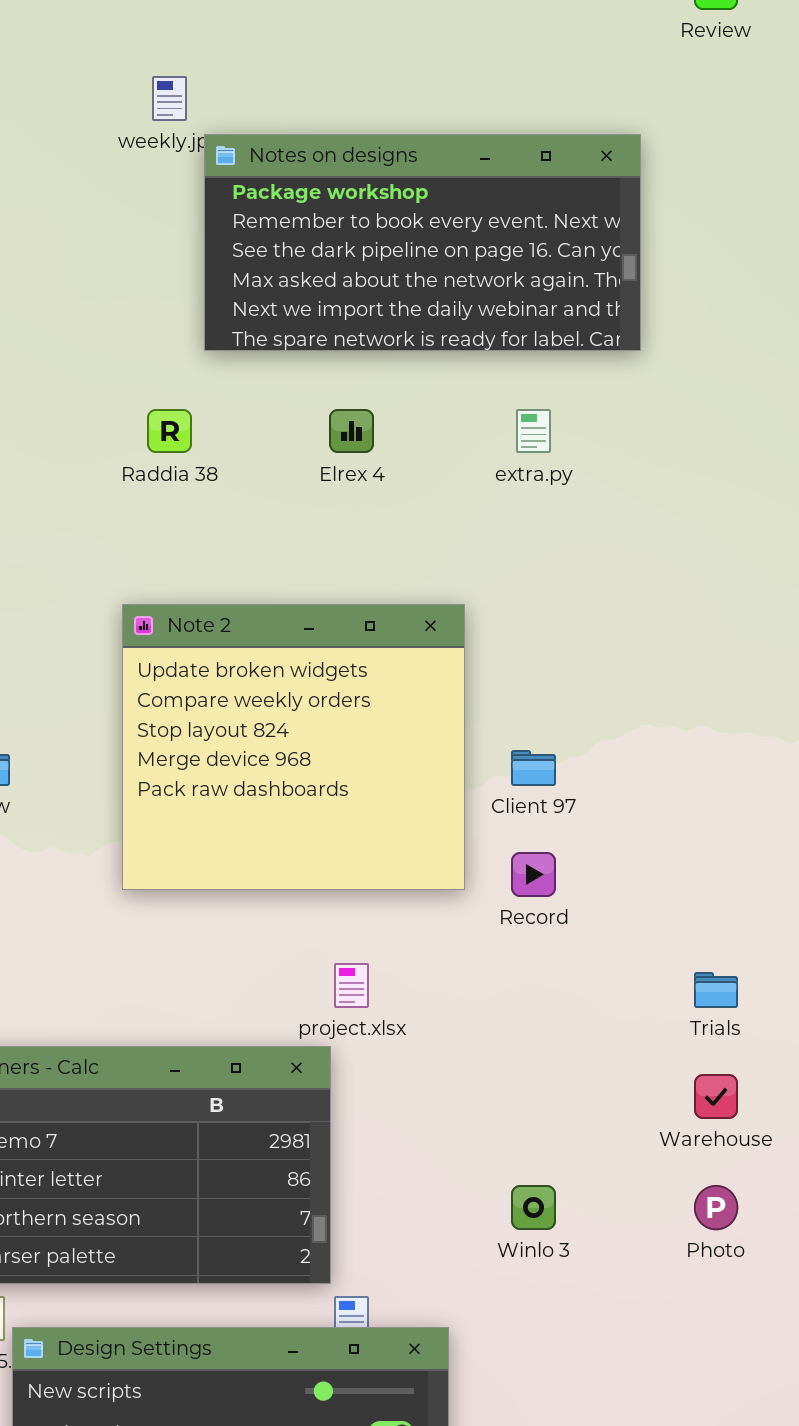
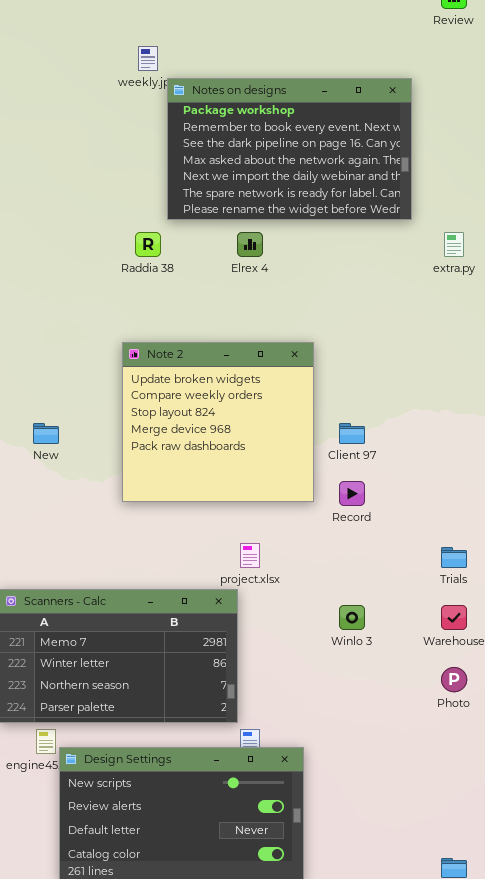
Notes on designs: [204,134,641,351] -> [167,78,412,220], resized
extra.py: [516,409,551,453] -> [444,232,464,257], moved
Winlo 3: [511,1185,556,1230] -> [339,605,365,630], moved

